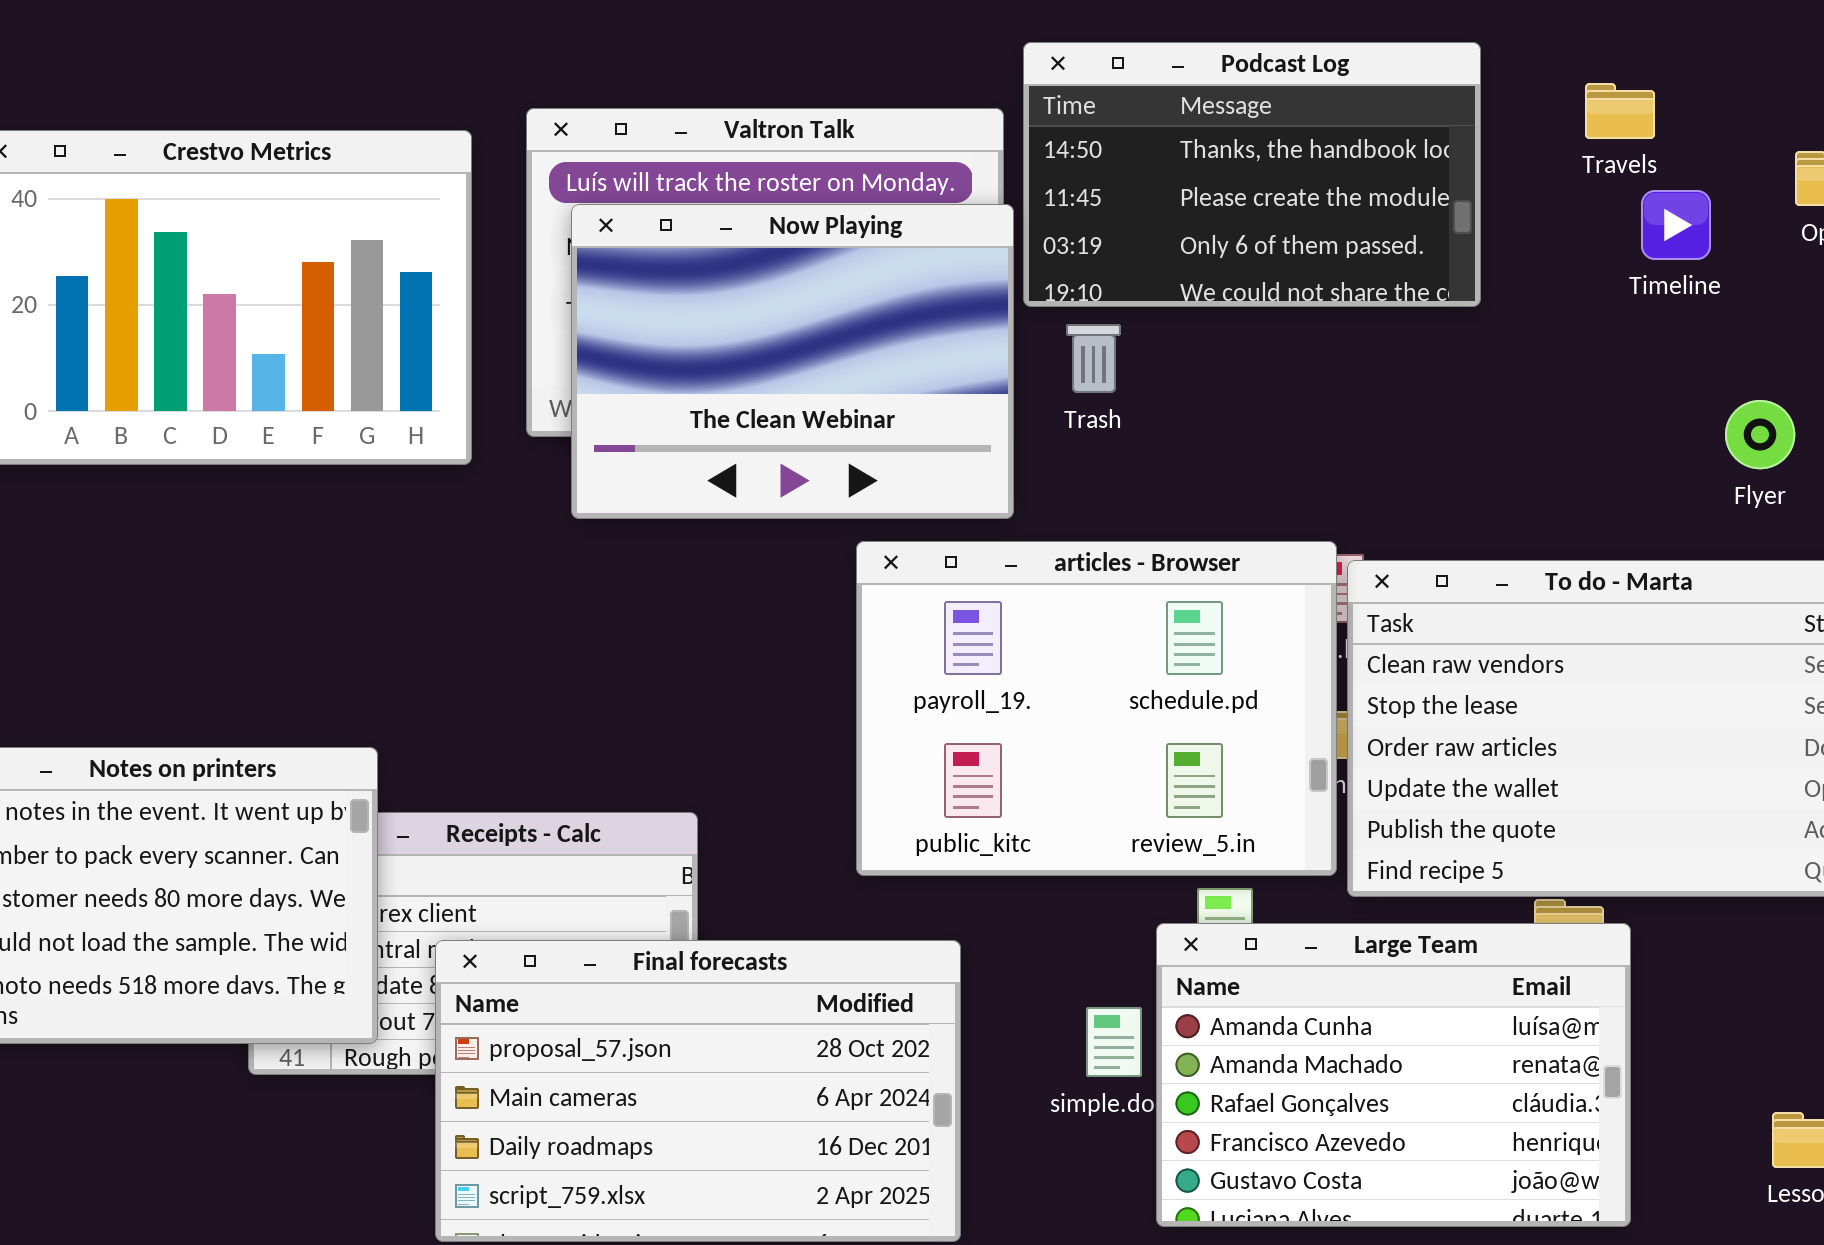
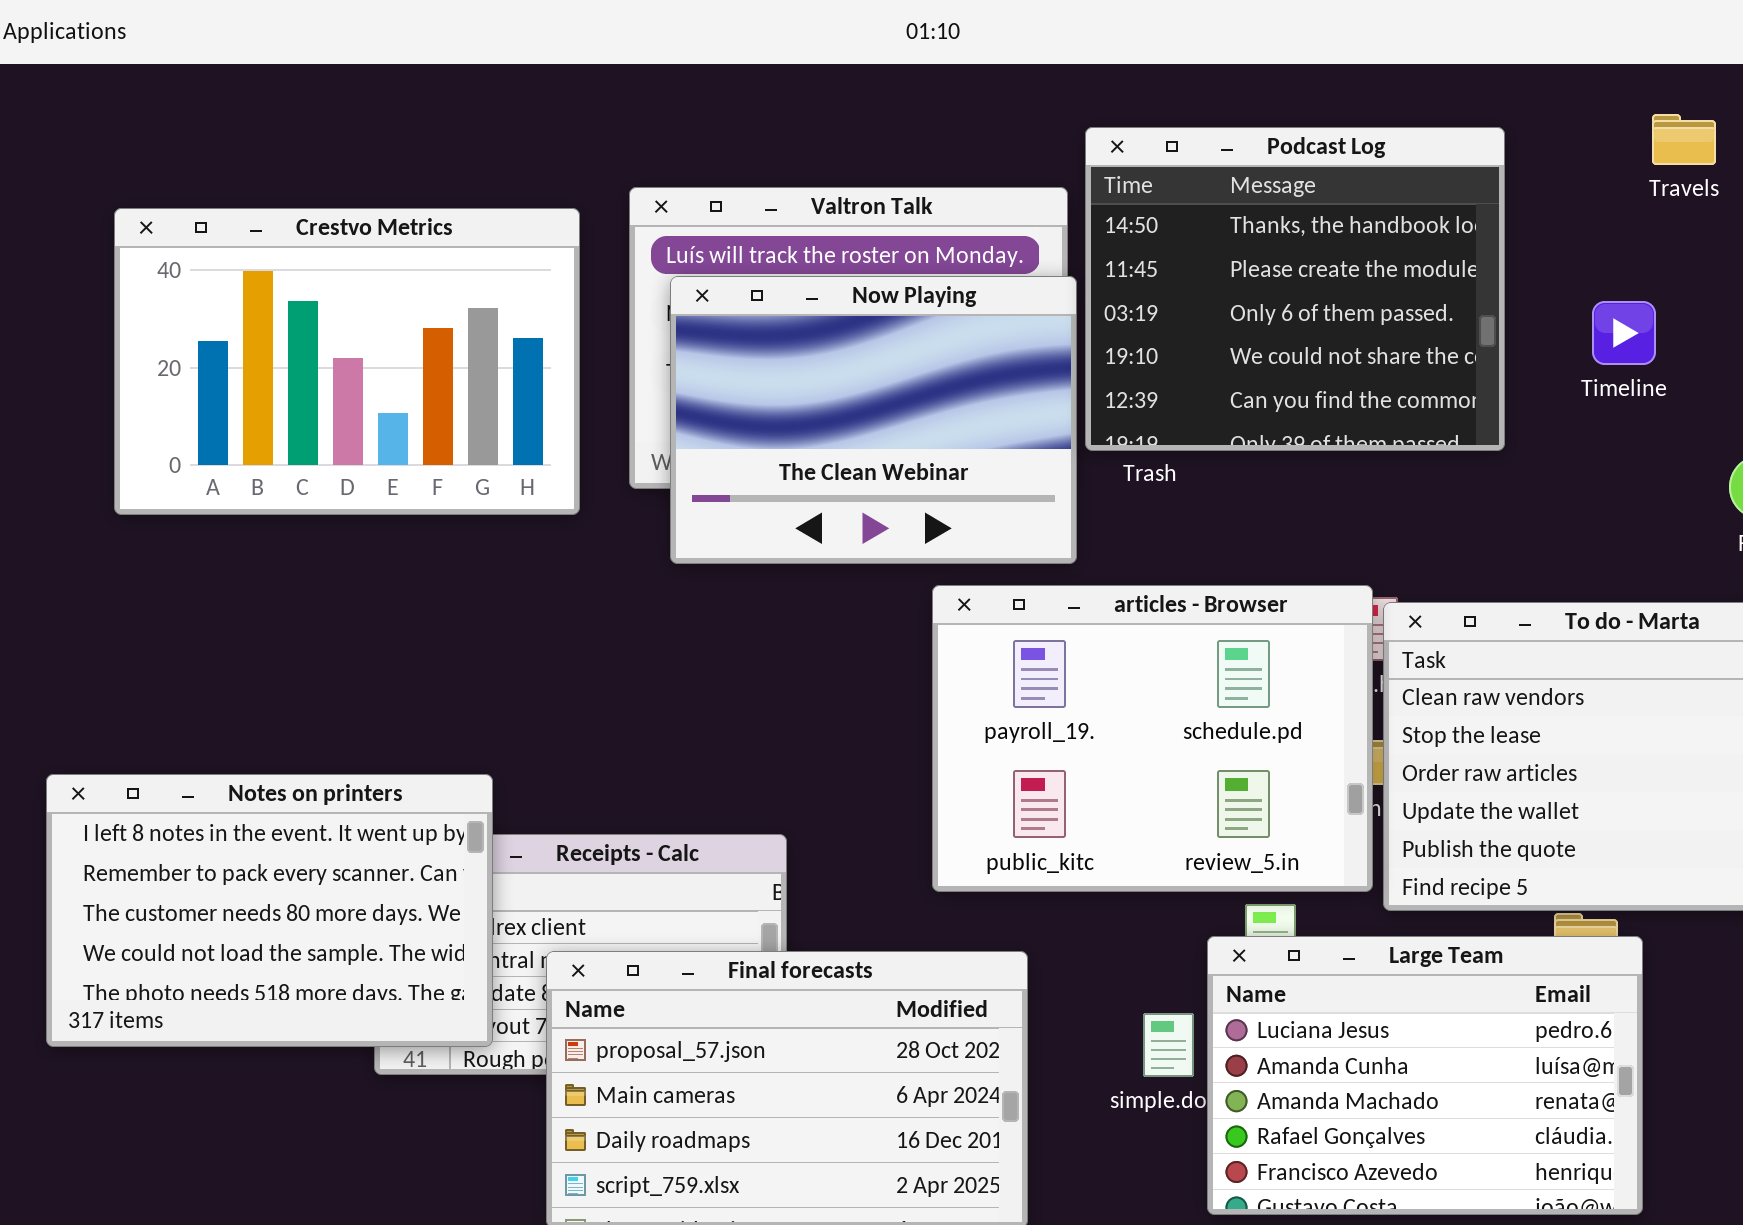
Podcast Log: [1023,42,1481,307] -> [1085,127,1505,451], resized
Travels: [1585,83,1655,139] -> [1652,114,1716,165], moved
Timeline: [1641,190,1711,260] -> [1592,301,1656,365], moved
Large Team: [1156,923,1631,1227] -> [1207,936,1643,1215], scrolled up 1 row

